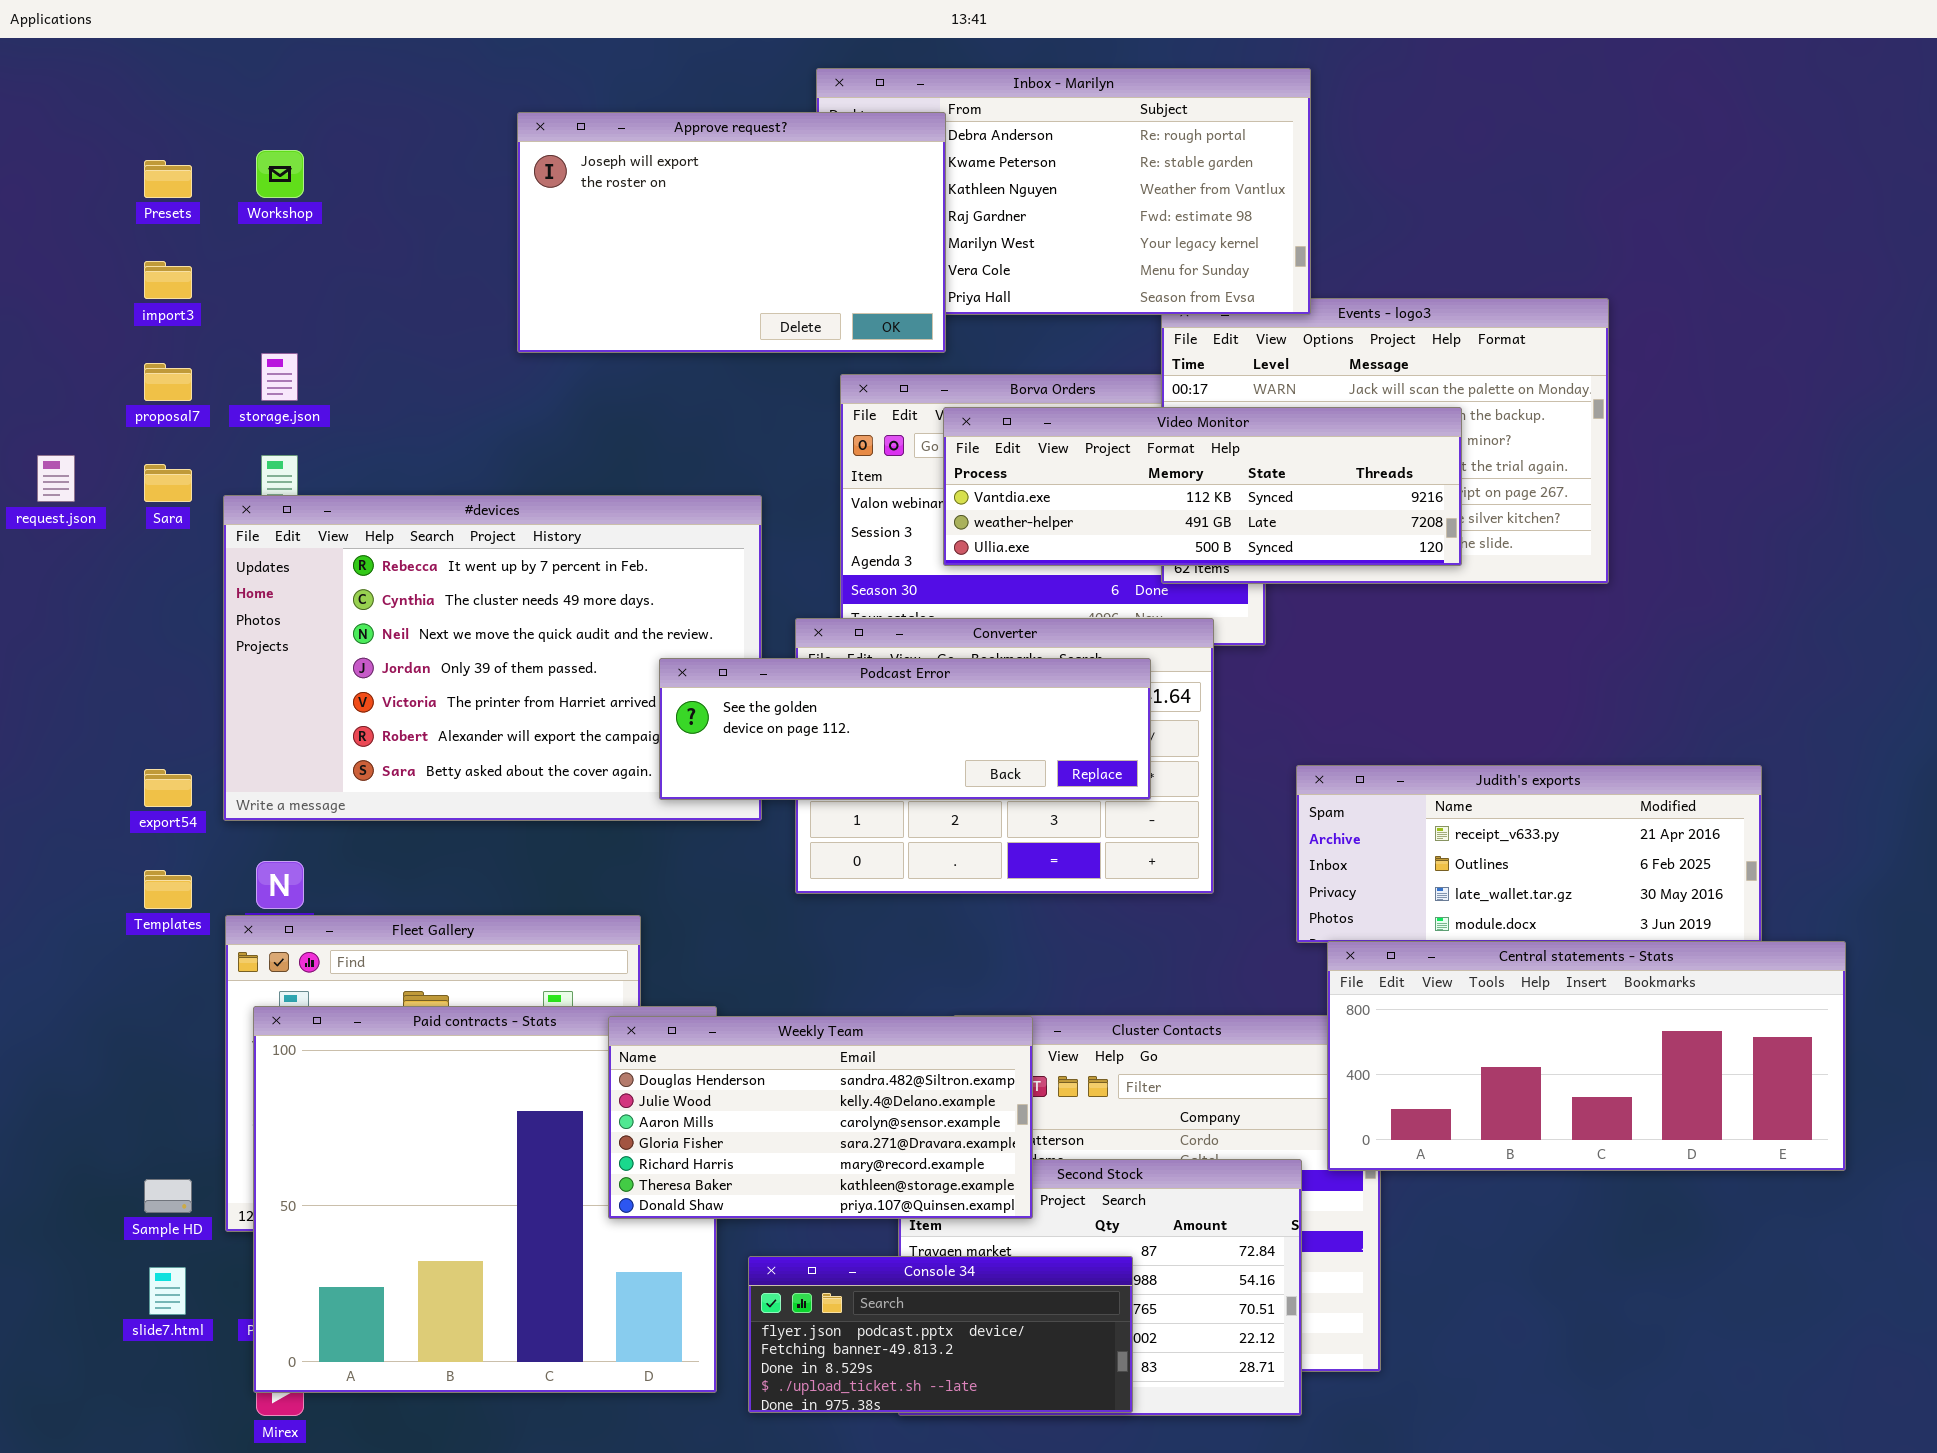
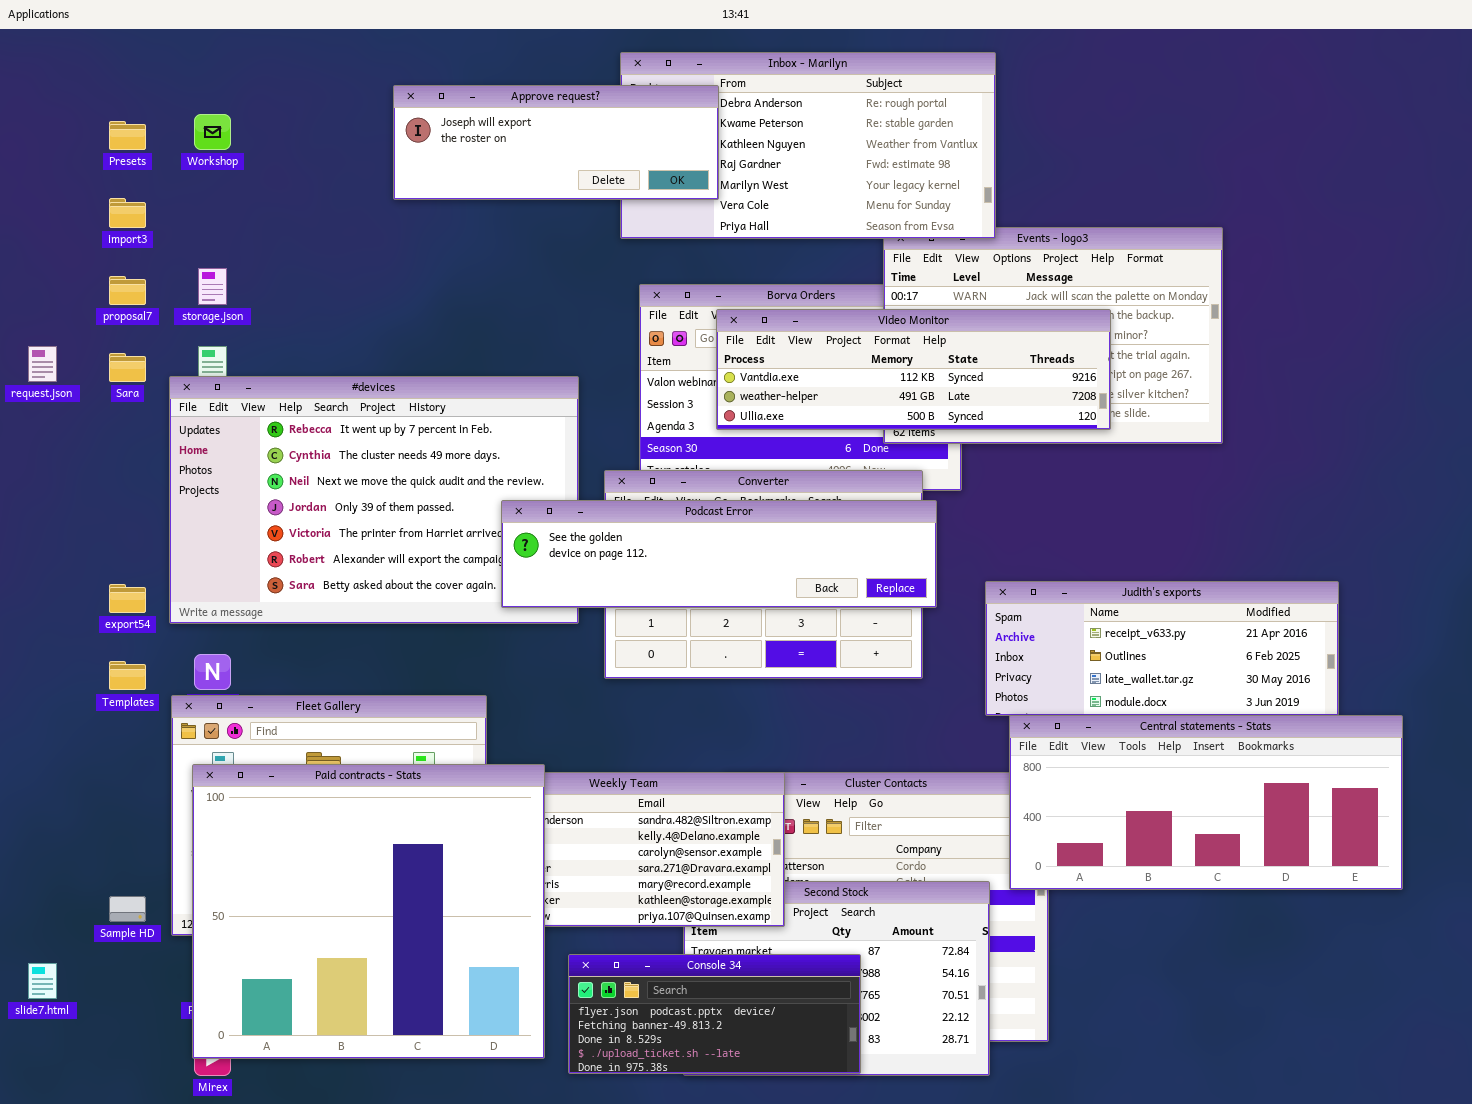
Approve request?: [517,112,946,353] -> [393,85,719,200], resized
Podcast Error: [659,658,1151,800] -> [501,500,937,608], resized
Paid contracts - Stats: [253,1006,717,1393] -> [192,764,545,1059], raised
slide7.html: [149,1267,186,1315] -> [28,963,57,999], moved

